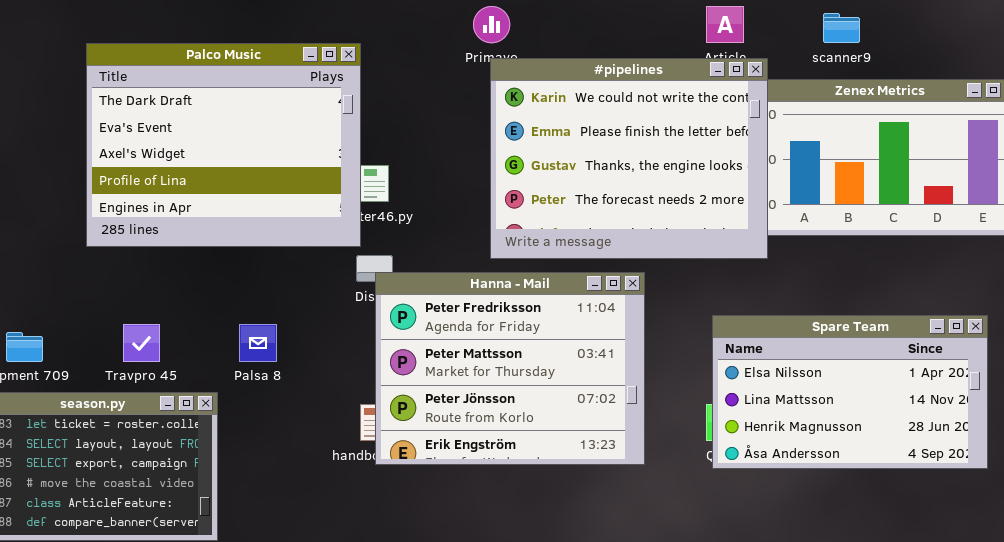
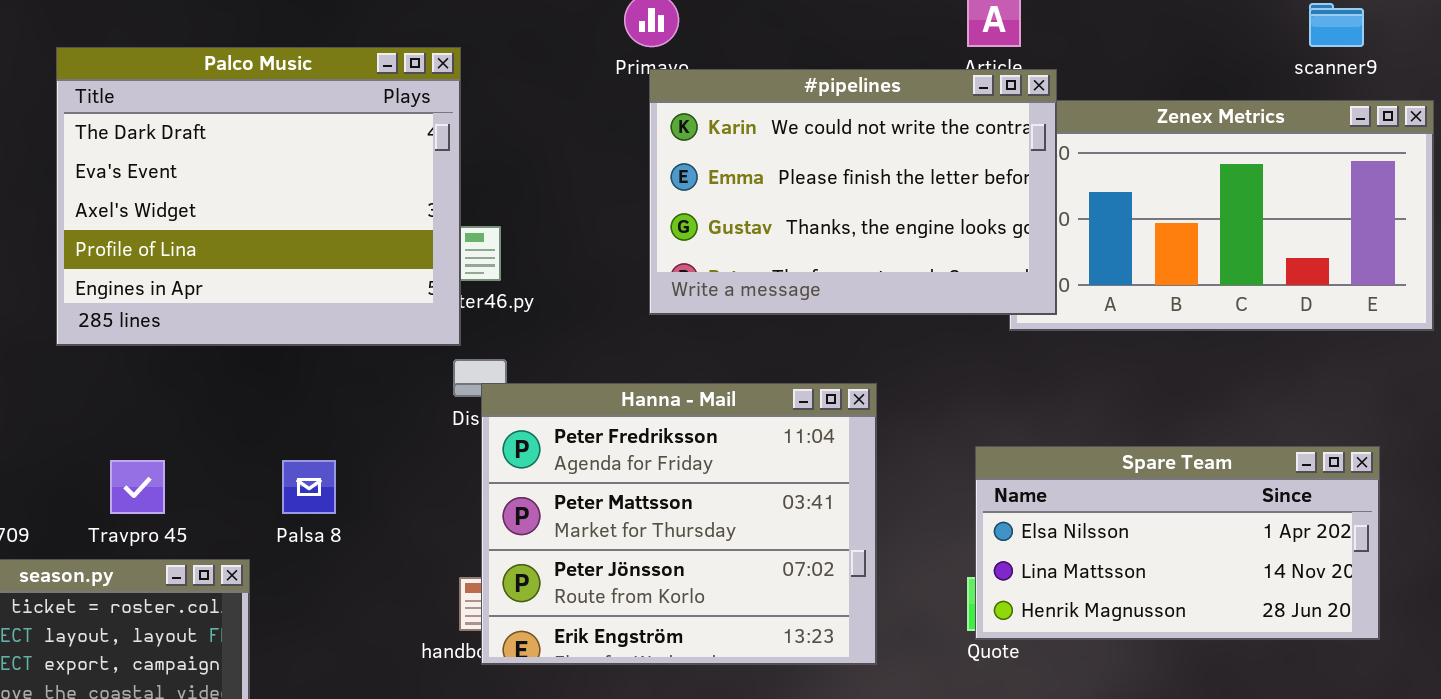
scanner9: [823,13,860,43] -> [1309,3,1364,47], moved
#pipelines: [490,58,768,259] -> [649,69,1057,315], resized
Spare Team: [712,315,988,469] -> [975,446,1380,640], resized

